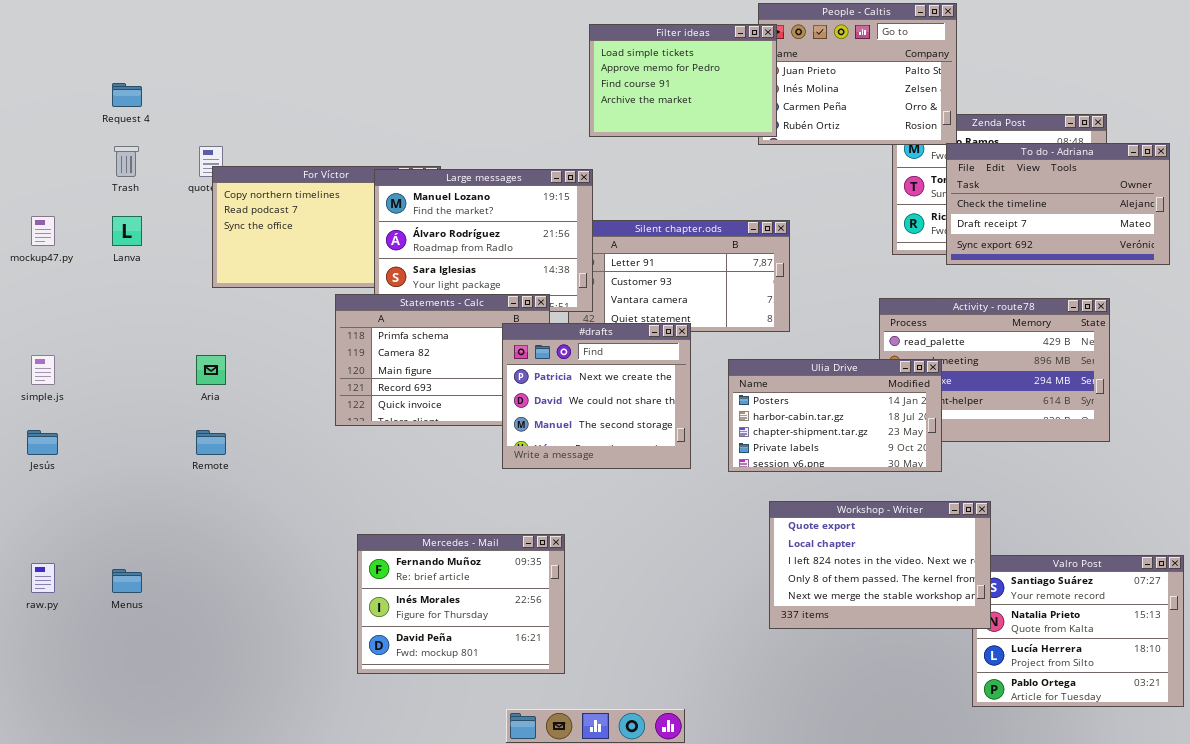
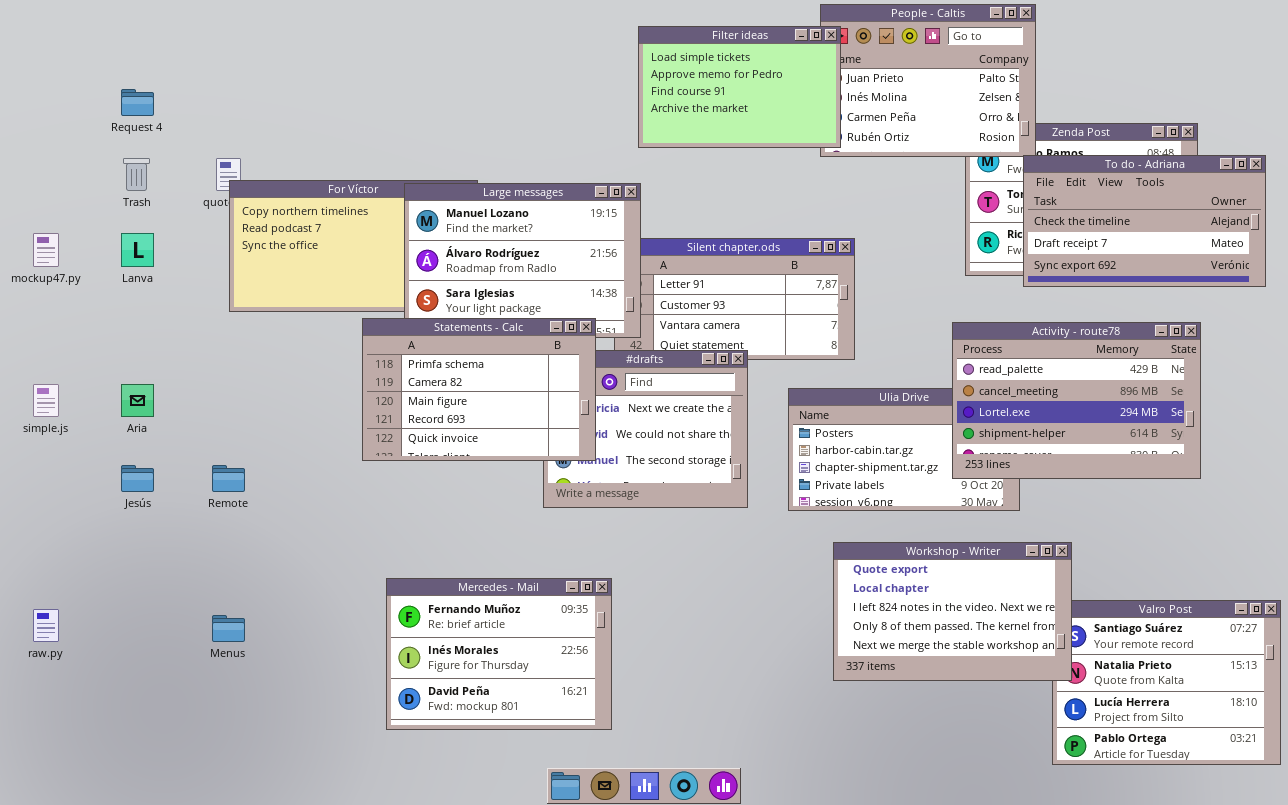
Statements - Calc: [335,294,550,426] -> [362,318,596,461], raised
Activity - route78: [879,298,1110,442] -> [952,322,1201,479], raised
Aria: [196,355,226,385] -> [121,384,154,417], moved
Jesús: [27,430,58,455] -> [121,465,154,492], moved
Menus: [112,569,142,593] -> [212,615,245,642], moved

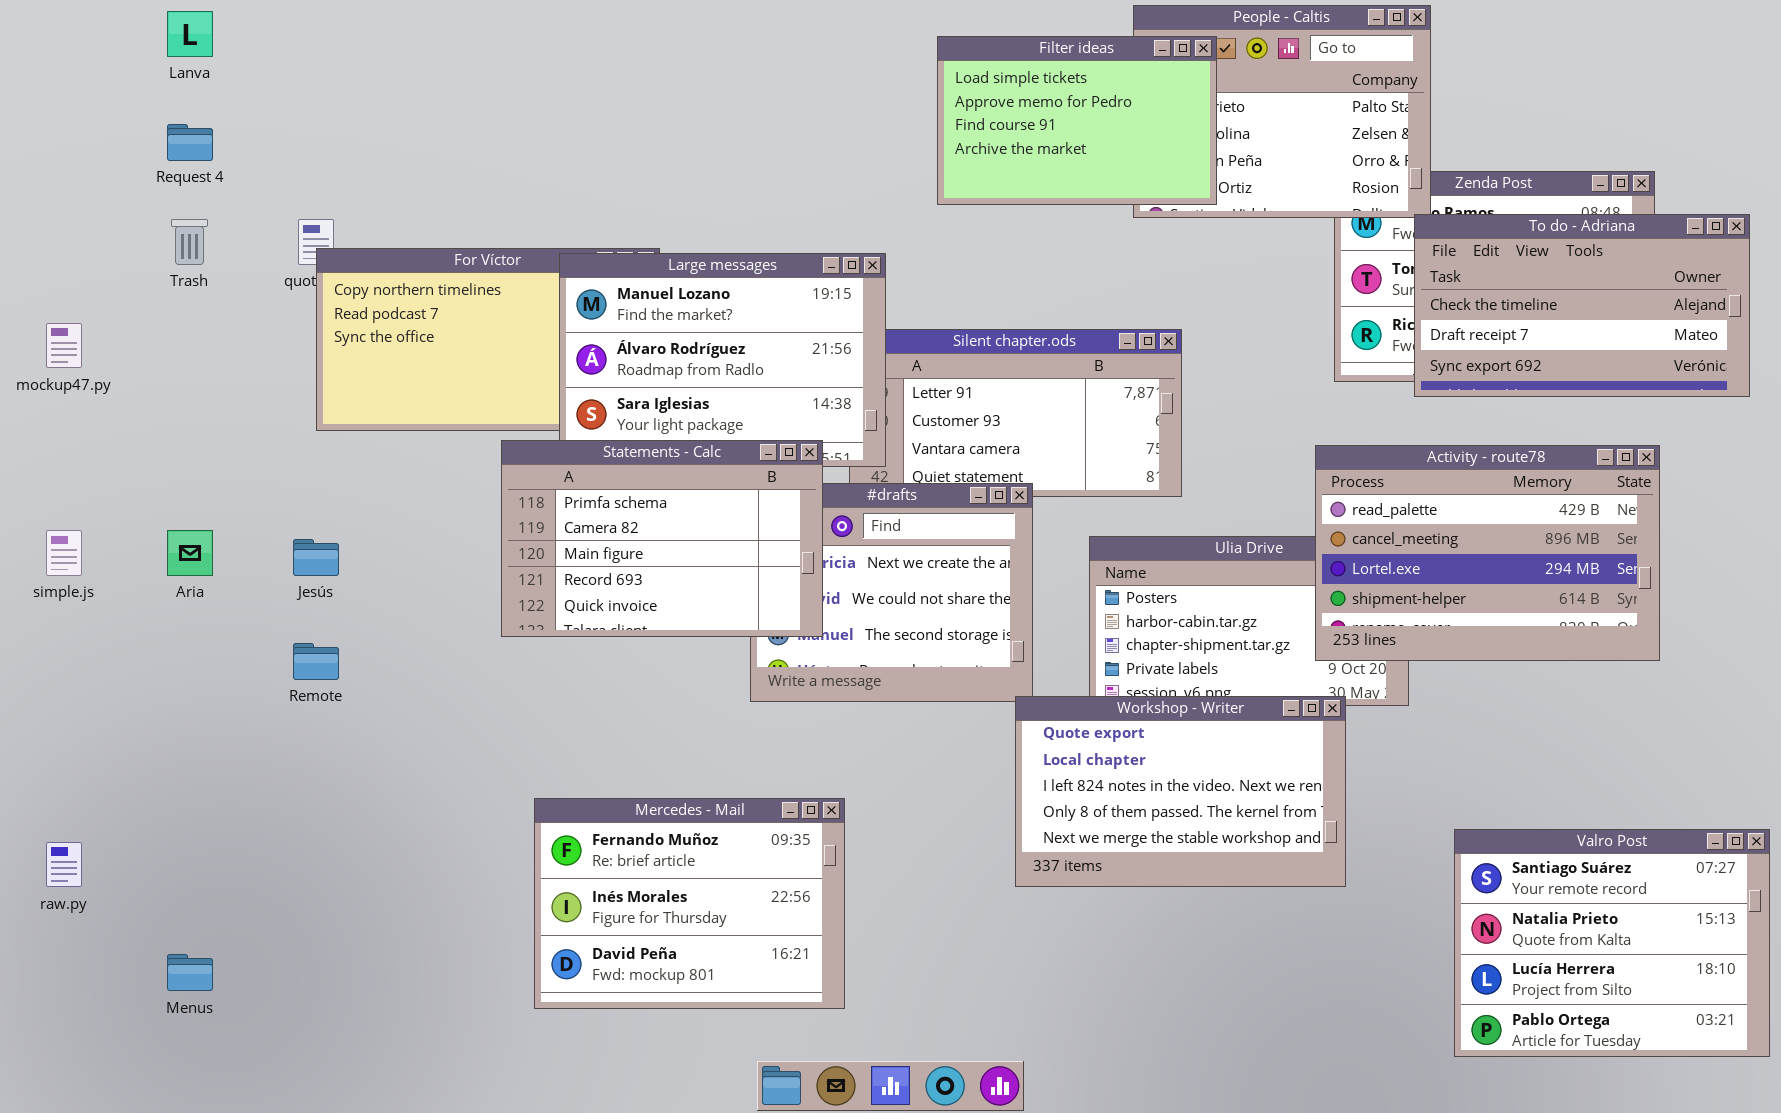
Filter ideas: [638,26,841,148] -> [937,36,1217,205], moved
Lanva: [121,233,154,267] -> [167,11,213,57], moved
Jesús: [121,465,154,492] -> [293,539,339,576], moved
Workshop - Writer: [833,542,1072,681] -> [1015,696,1346,887], moved
Menus: [212,615,245,642] -> [167,954,213,991], moved

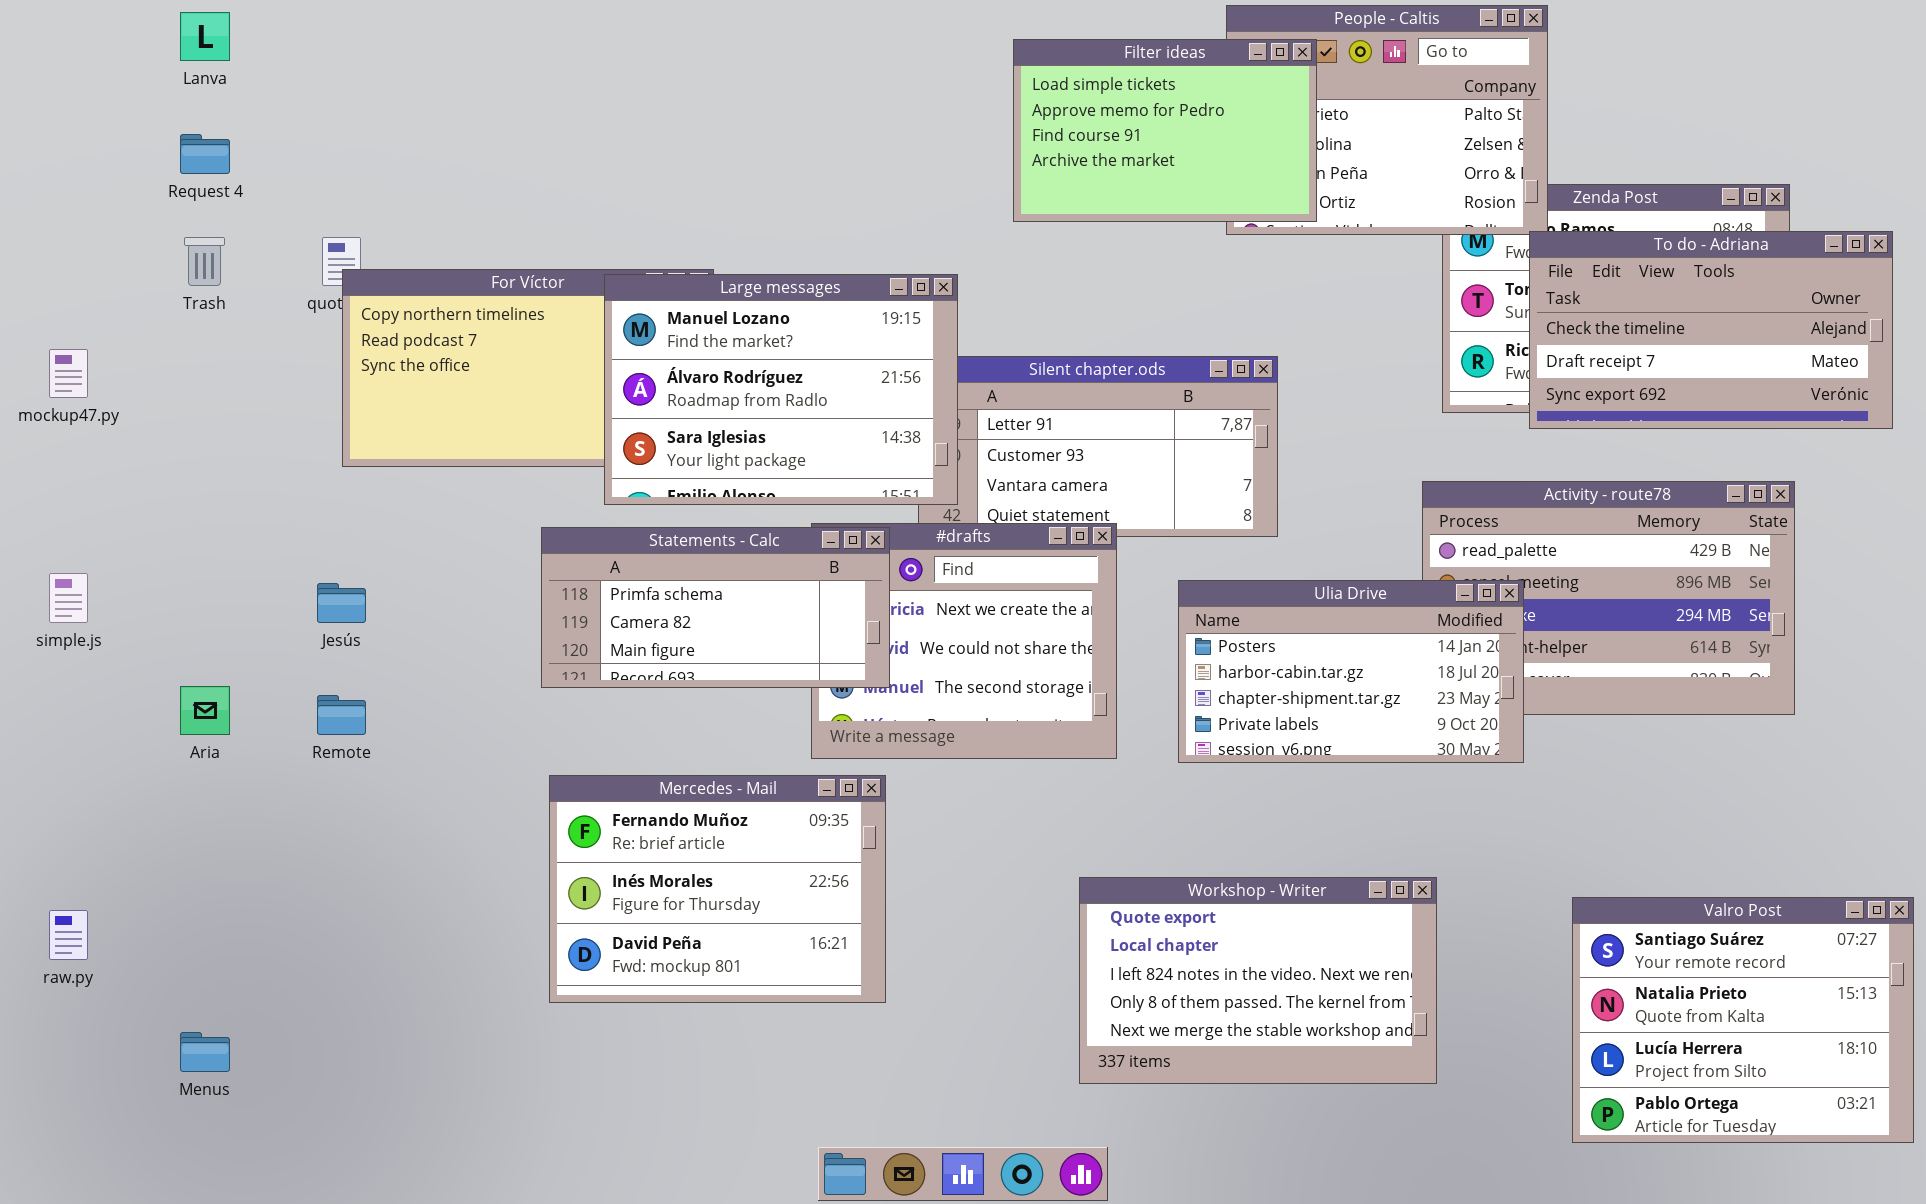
Statements - Calc: [501,440,823,637] -> [541,527,890,688], resized
Aria: [167,530,213,576] -> [180,686,230,735], moved
Ulia Drive: [1089,536,1409,706] -> [1178,580,1524,763], raised
Workshop - Writer: [1015,696,1346,887] -> [1079,877,1437,1084], moved
Mercedes - Mail: [534,798,845,1009] -> [549,775,886,1003], moved

